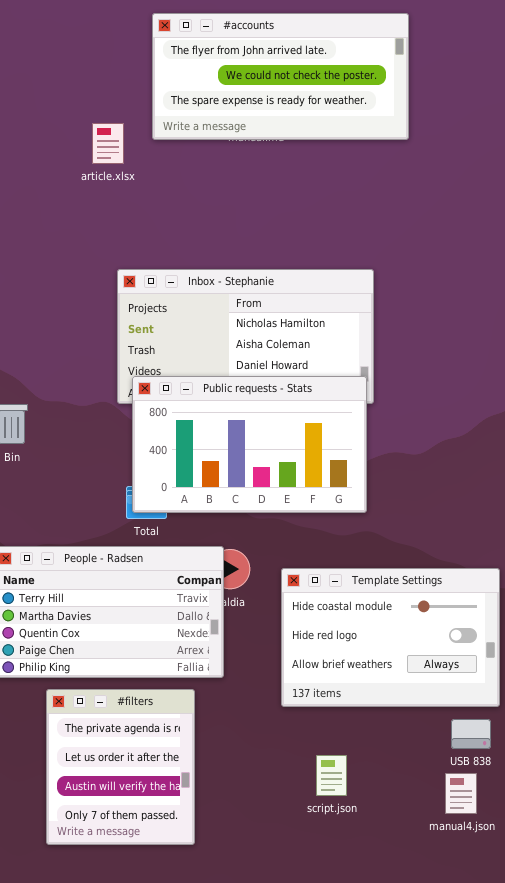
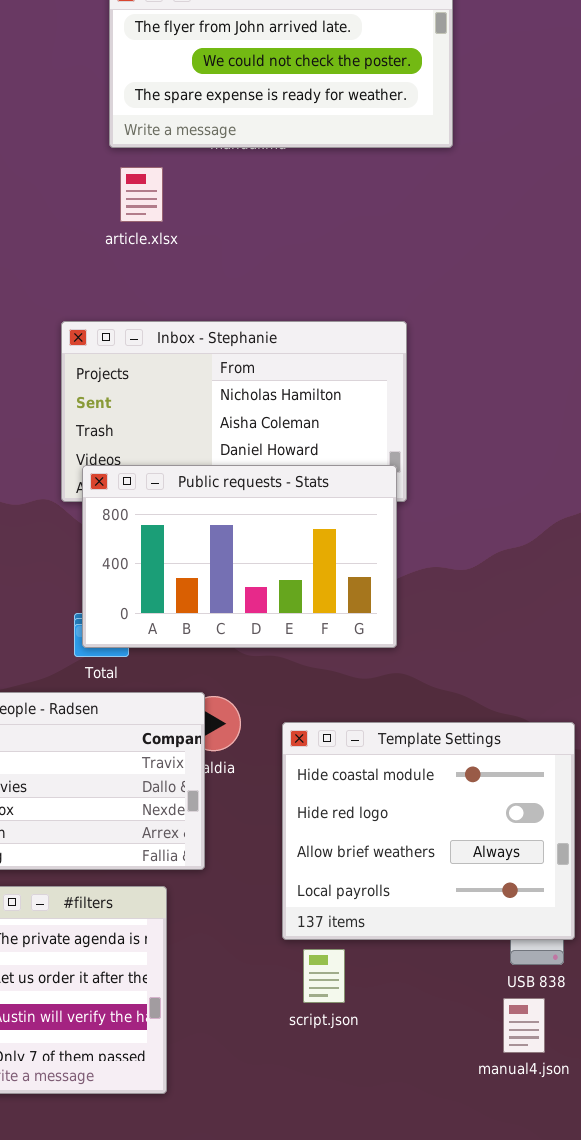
article.xlsx: [92,123,124,164] -> [120,167,163,222], moved
Template Settings: [281,568,500,707] -> [282,722,575,940], resized
script.json: [316,755,347,796] -> [303,949,345,1003], moved

